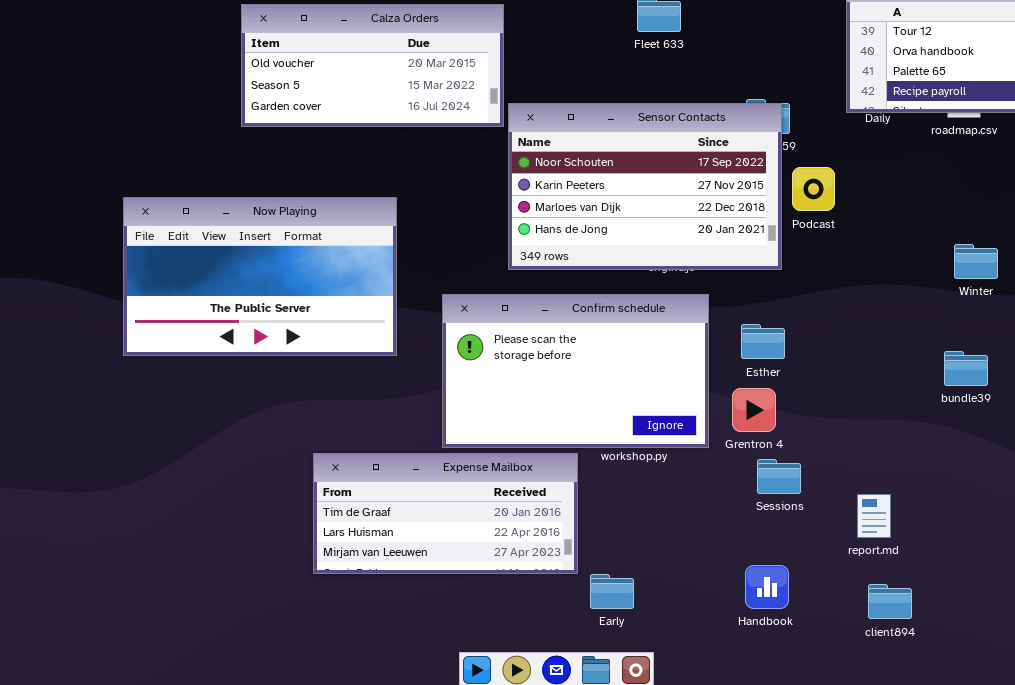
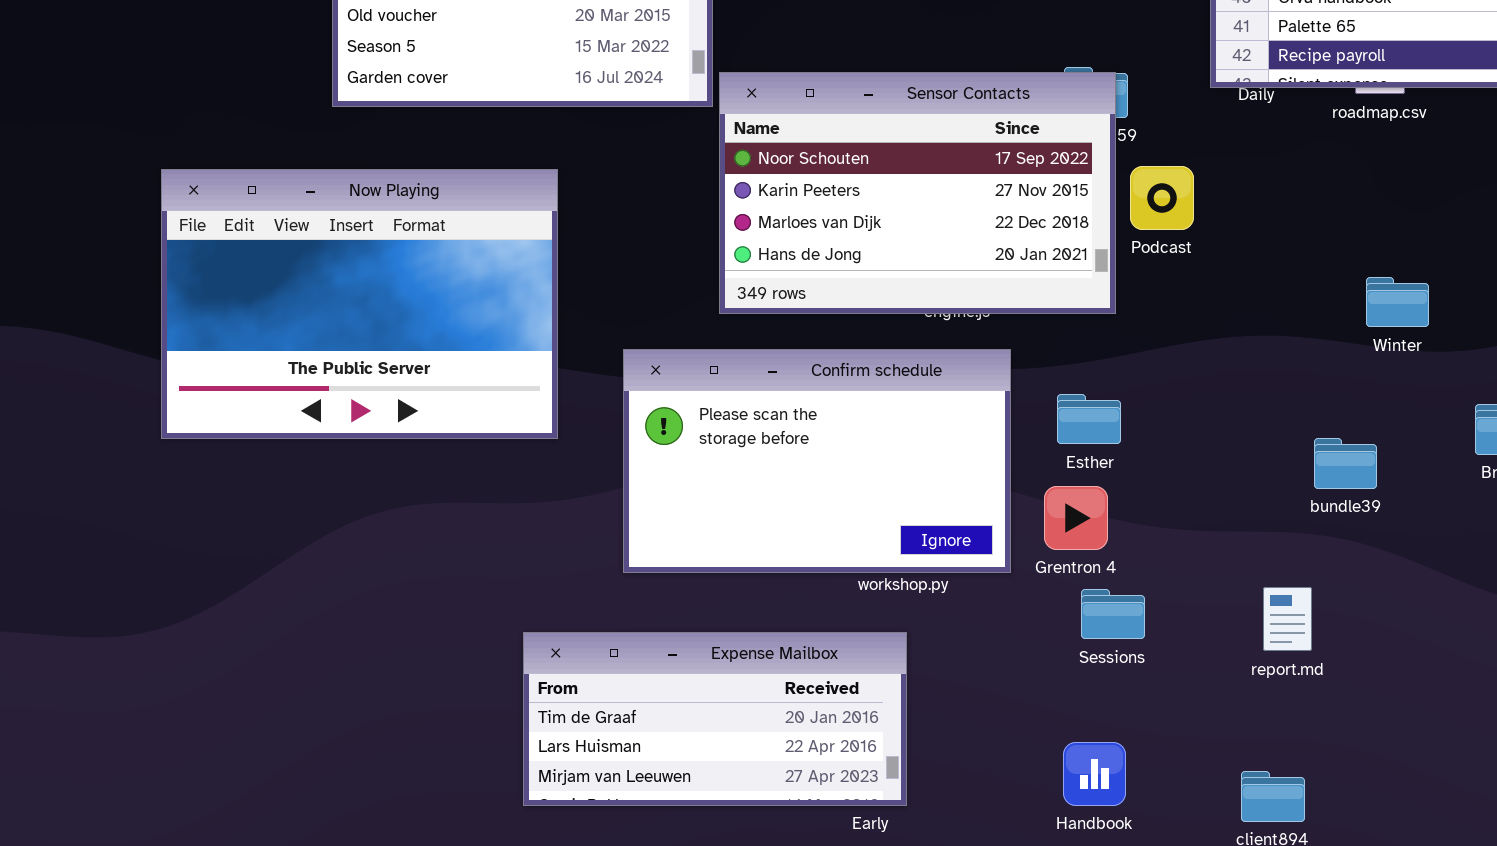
Now Playing: [123,197,397,356] -> [161,169,558,439], resized
bundle39: [944,351,988,386] -> [1314,438,1377,489], moved
Expense Mailbox: [313,453,578,574] -> [523,632,907,806], moved
report.md: [857,494,891,538] -> [1263,587,1312,651], moved

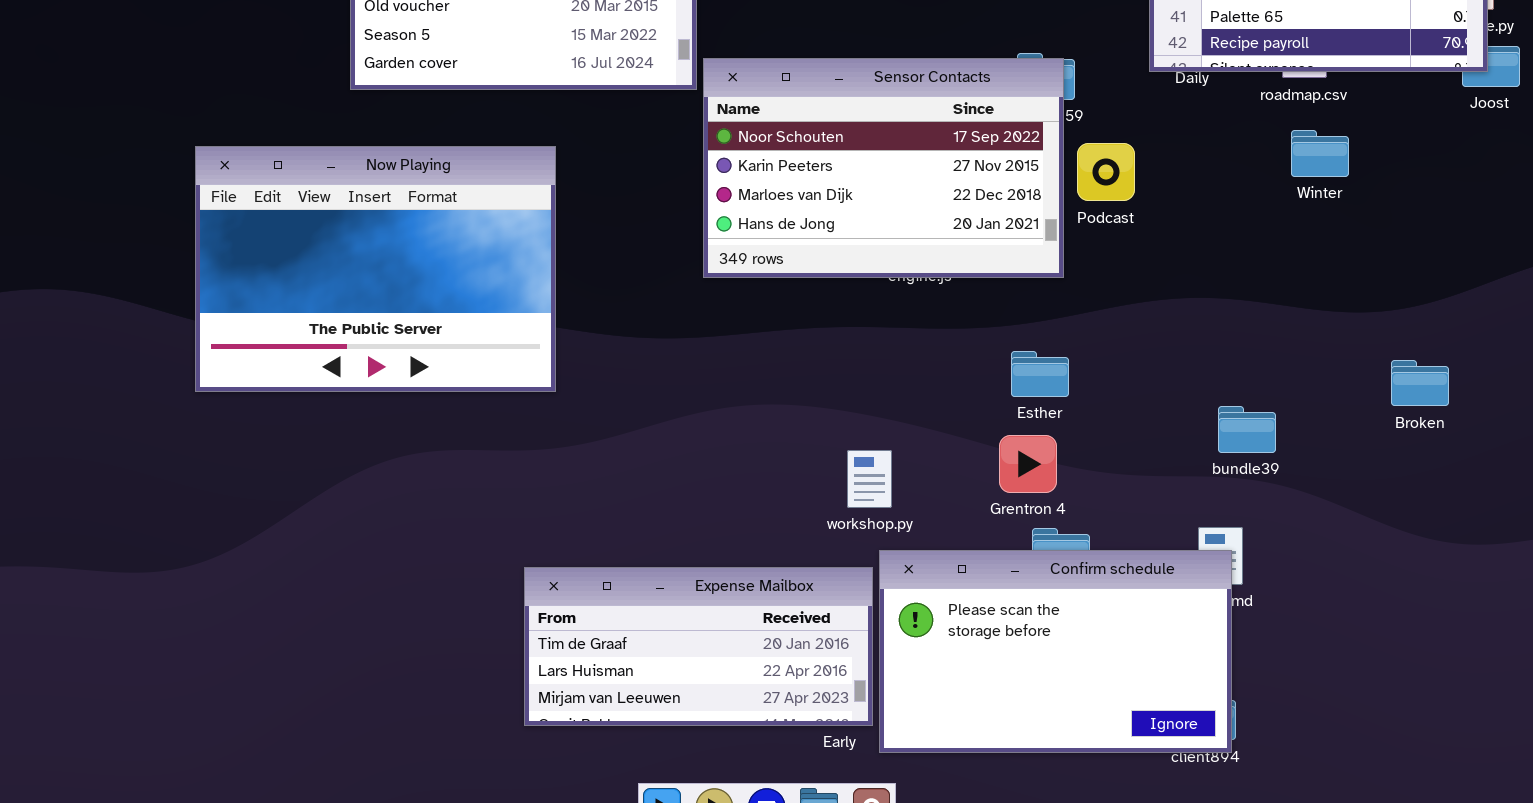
Winter: [1366,277,1429,327] -> [1291,130,1349,177], moved
Confirm schedule: [623,349,1011,573] -> [879,550,1232,753], moved
bundle39: [1314,438,1377,489] -> [1218,406,1276,453], moved

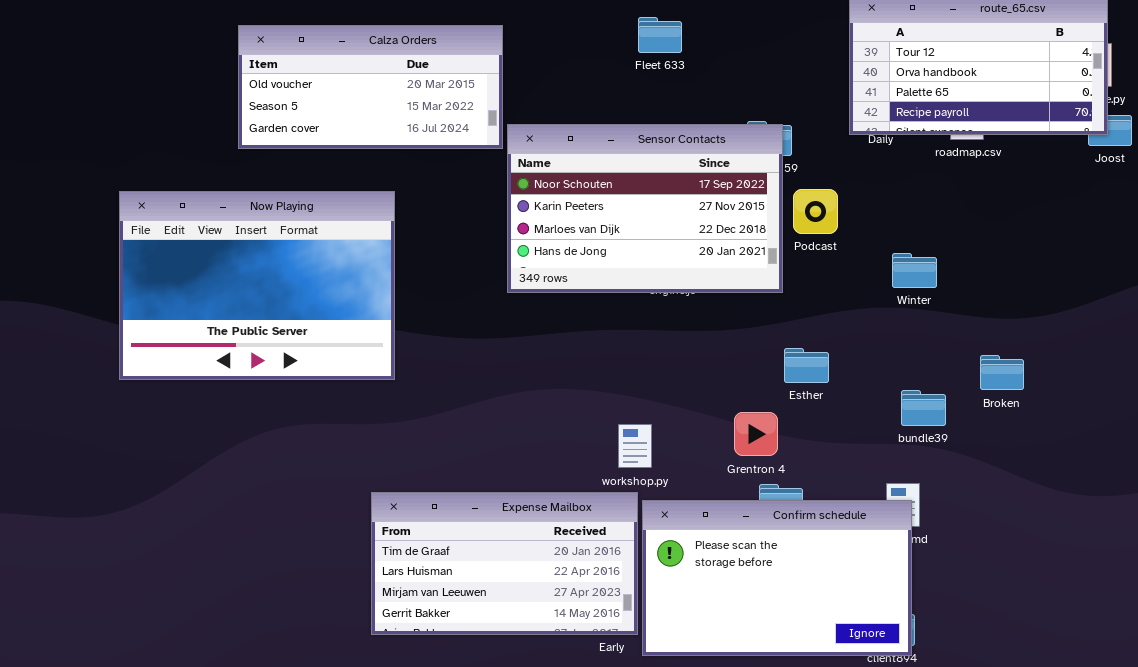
Winter: [1291,130,1349,177] -> [892,253,937,288], moved
Esther: [1011,351,1069,397] -> [784,348,829,383], moved
Broken: [1391,360,1449,406] -> [980,355,1024,390], moved
Expense Mailbox: [524,567,873,726] -> [371,492,638,635], resized

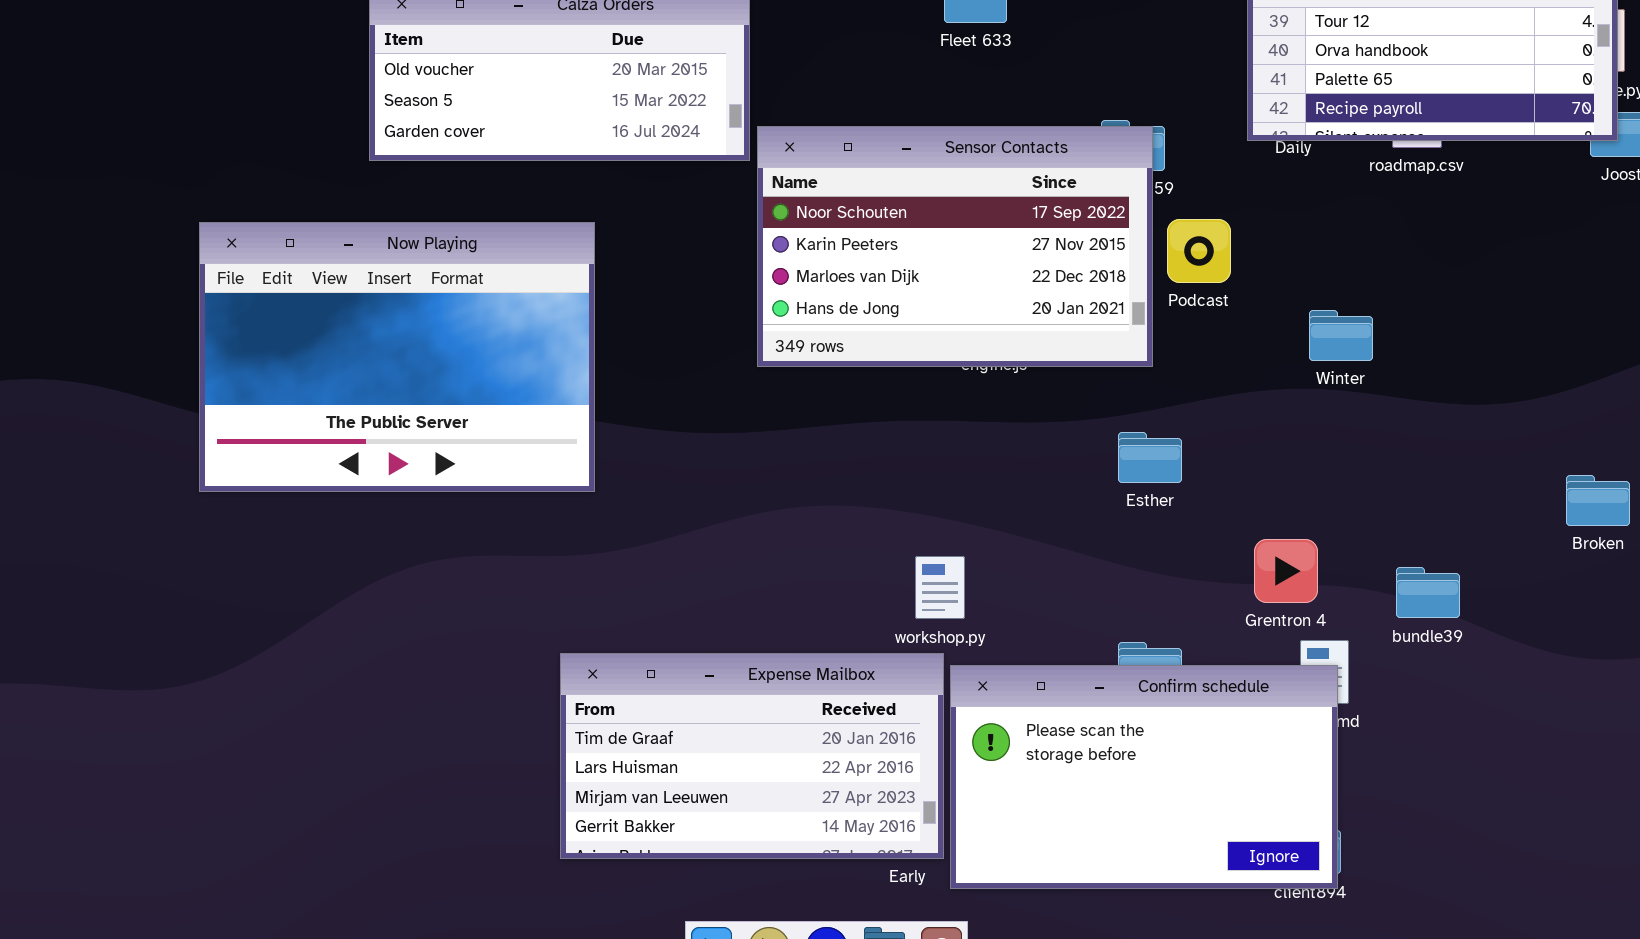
Esther: [784,348,829,383] -> [1118,432,1182,483], moved
Broken: [980,355,1024,390] -> [1566,475,1630,526], moved
bundle39: [901,390,946,426] -> [1396,567,1460,618], moved
Grentron 4: [734,412,778,456] -> [1254,539,1318,603], moved

